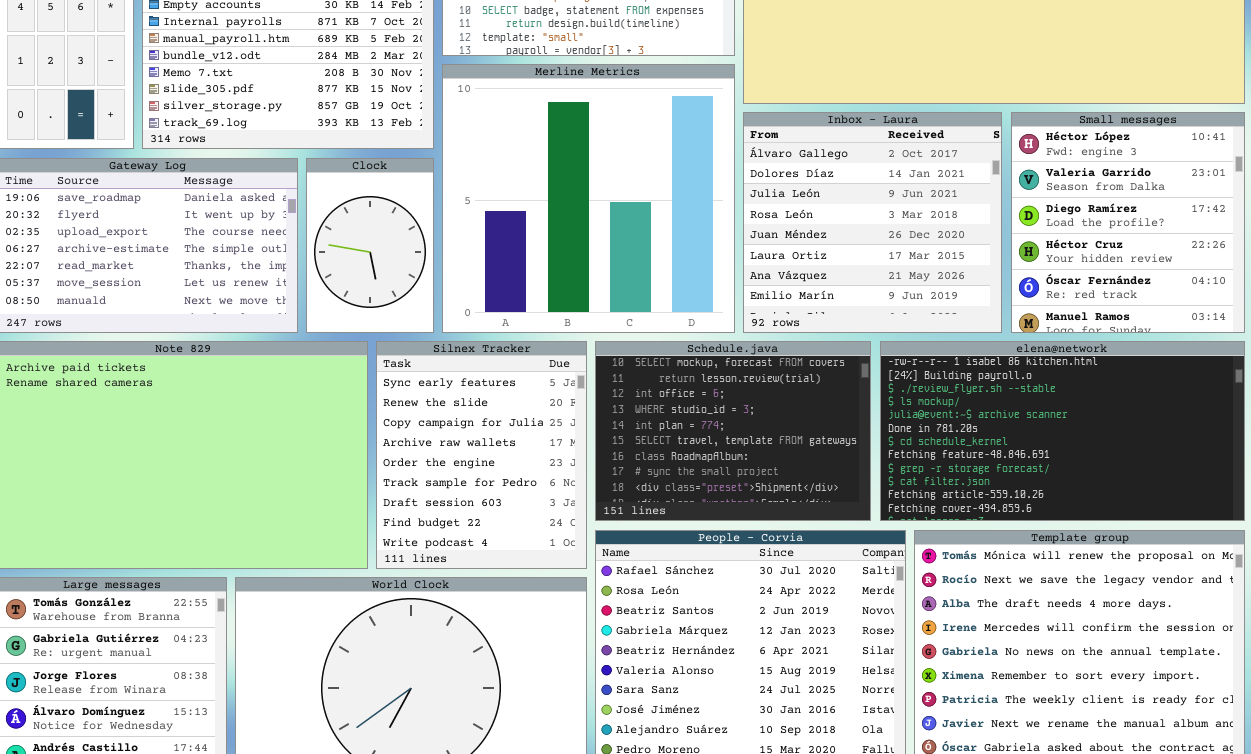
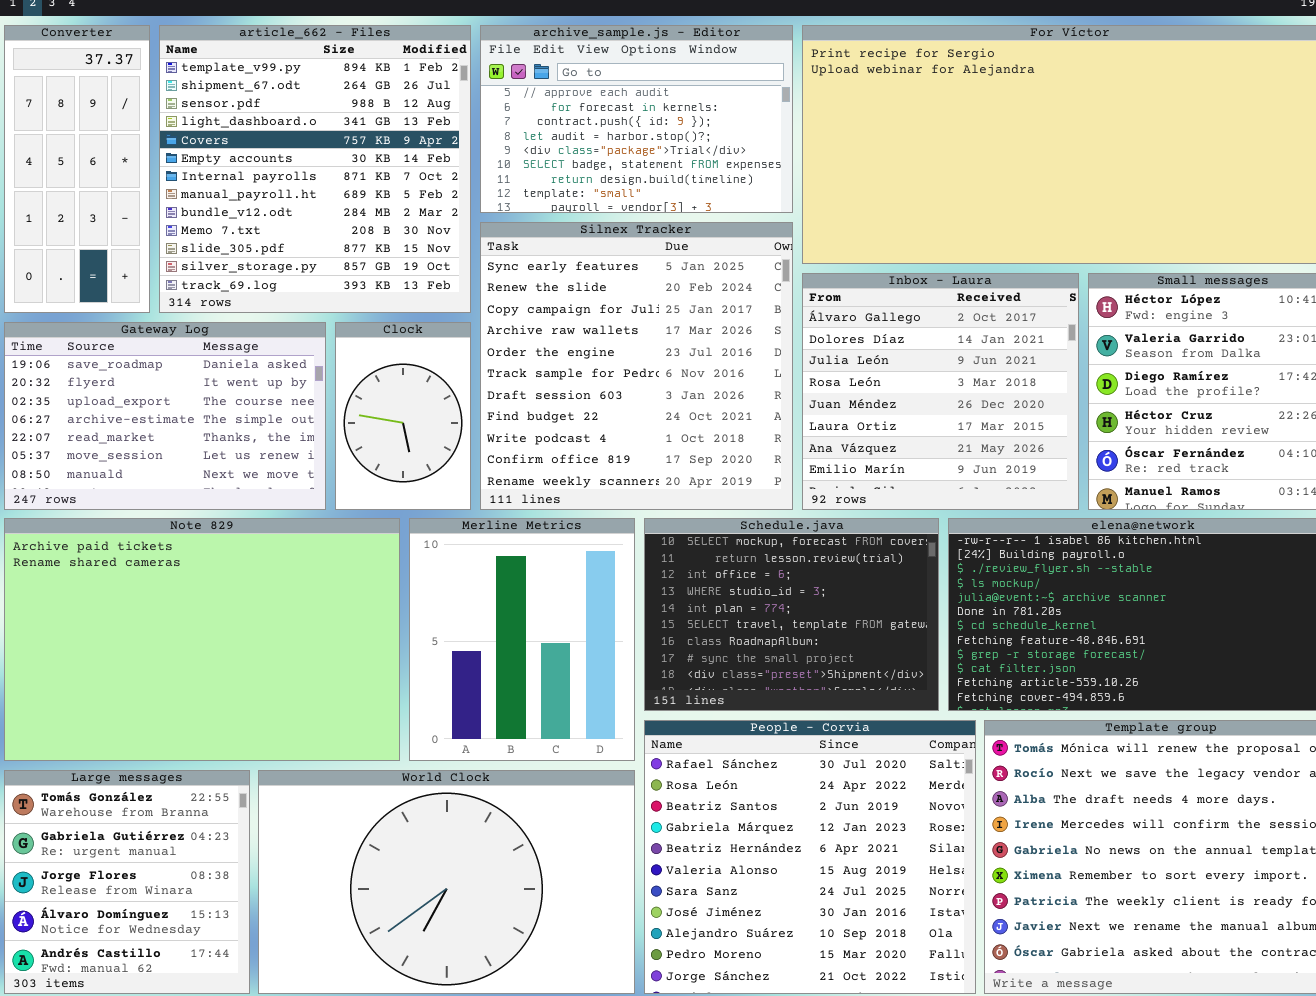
Merline Metrics: [442,64,735,333] -> [409,518,635,761], moved, resized
Silnex Tracker: [376,341,587,569] -> [480,222,793,510], moved, resized

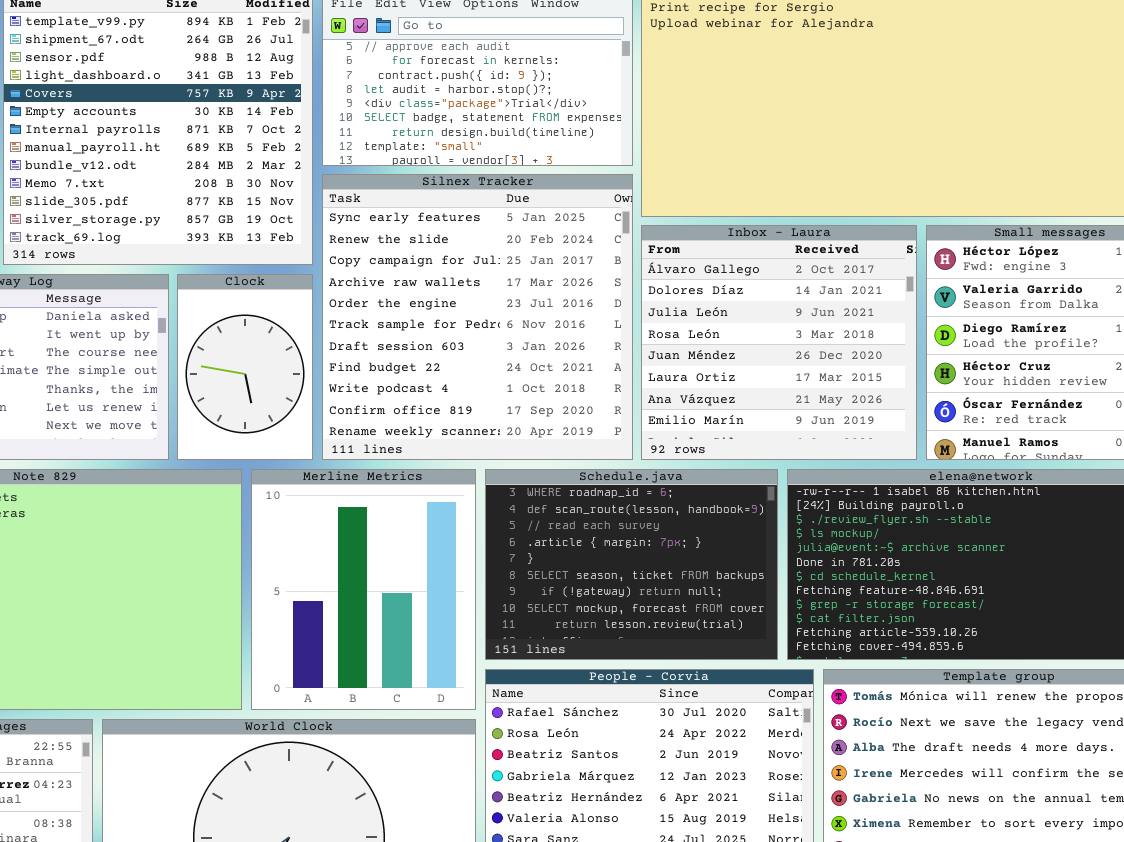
Schedule.java: [644,518,939,711] -> [485,469,778,660], scrolled up 7 rows

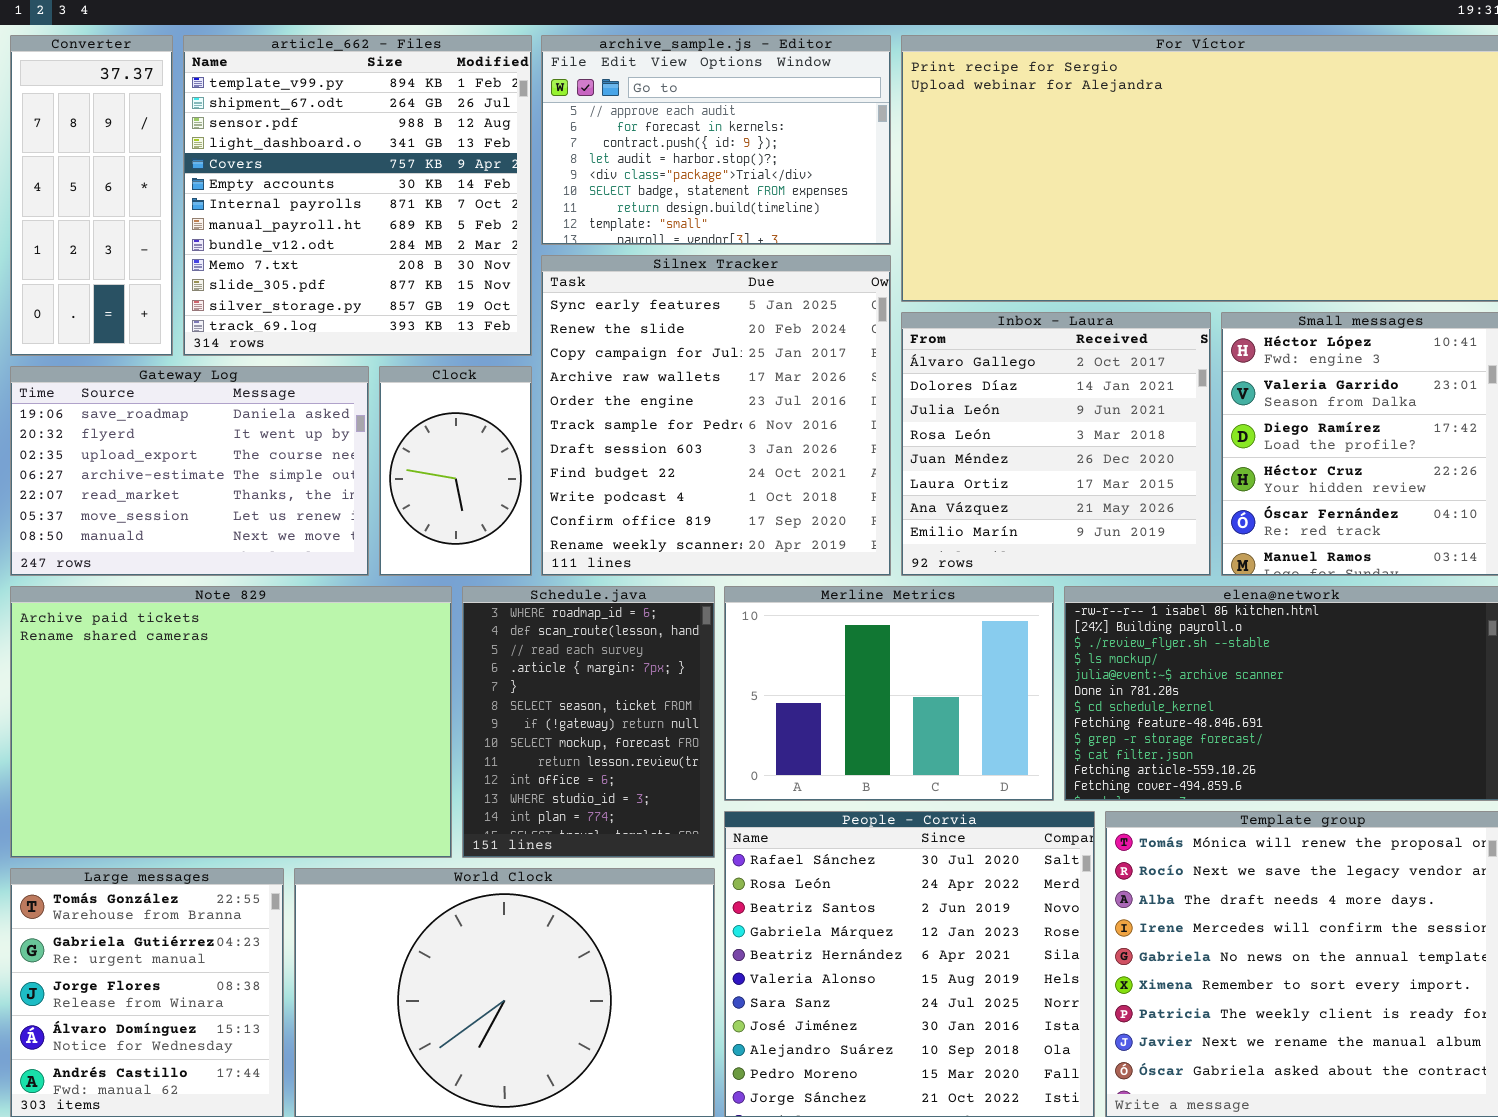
Merline Metrics: [251,469,476,710] -> [724,586,1054,801], moved, resized
Schedule.java: [485,469,778,660] -> [462,586,715,858], moved, resized

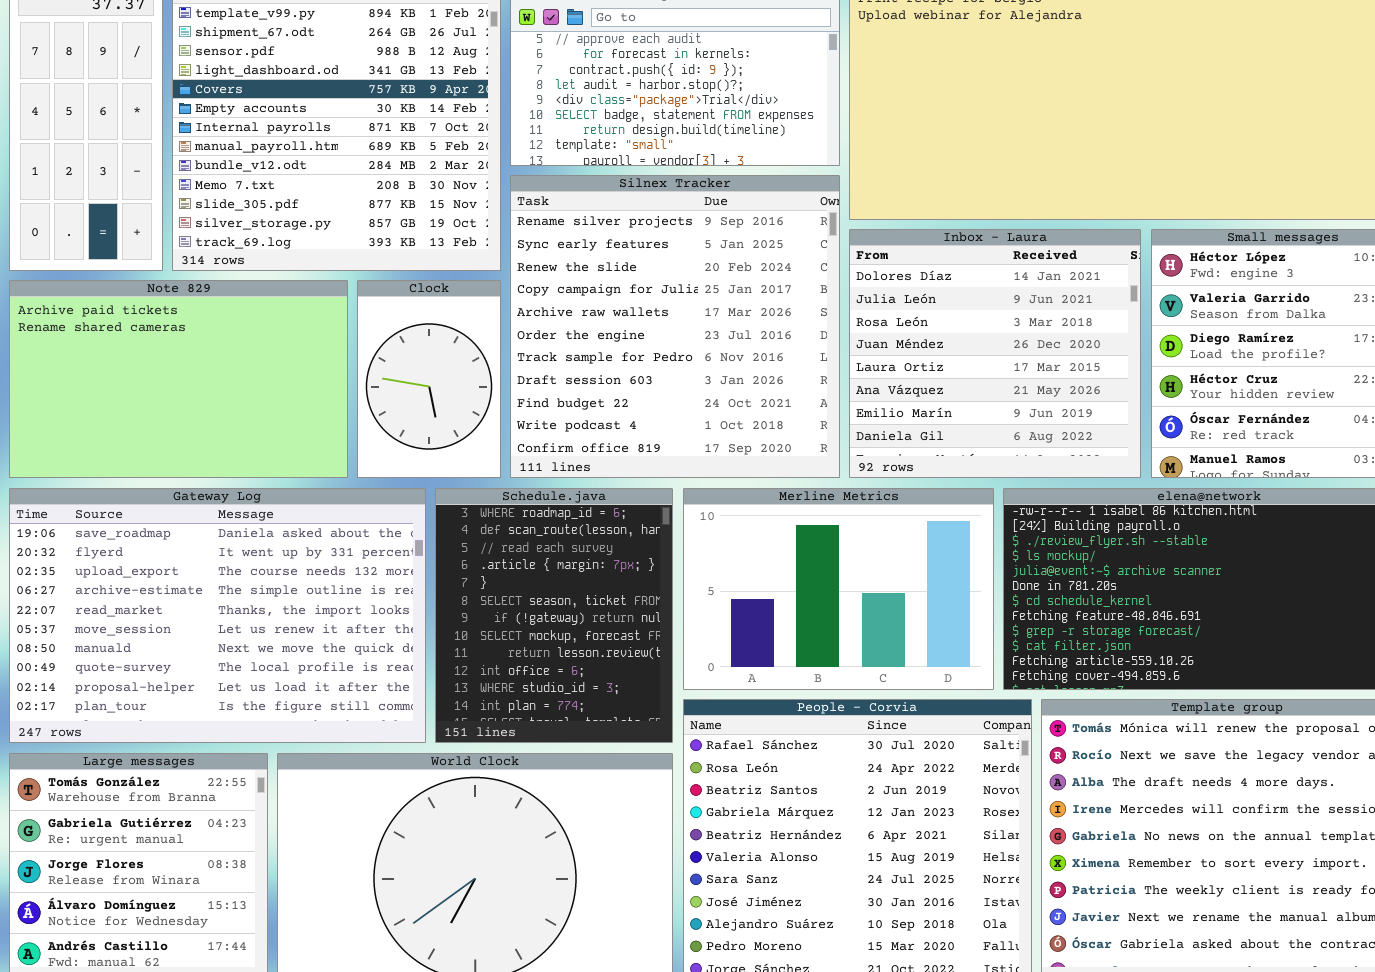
Silnex Tracker: [541,255,891,576] -> [510,175,840,478], scrolled up 1 row
Inbox - Laura: [901,312,1211,576] -> [849,229,1141,478], scrolled down 1 row
Gateway Log: [10,366,369,576] -> [9,488,426,743], moved, resized
Note 829: [10,586,452,858] -> [9,280,348,478], moved, resized

